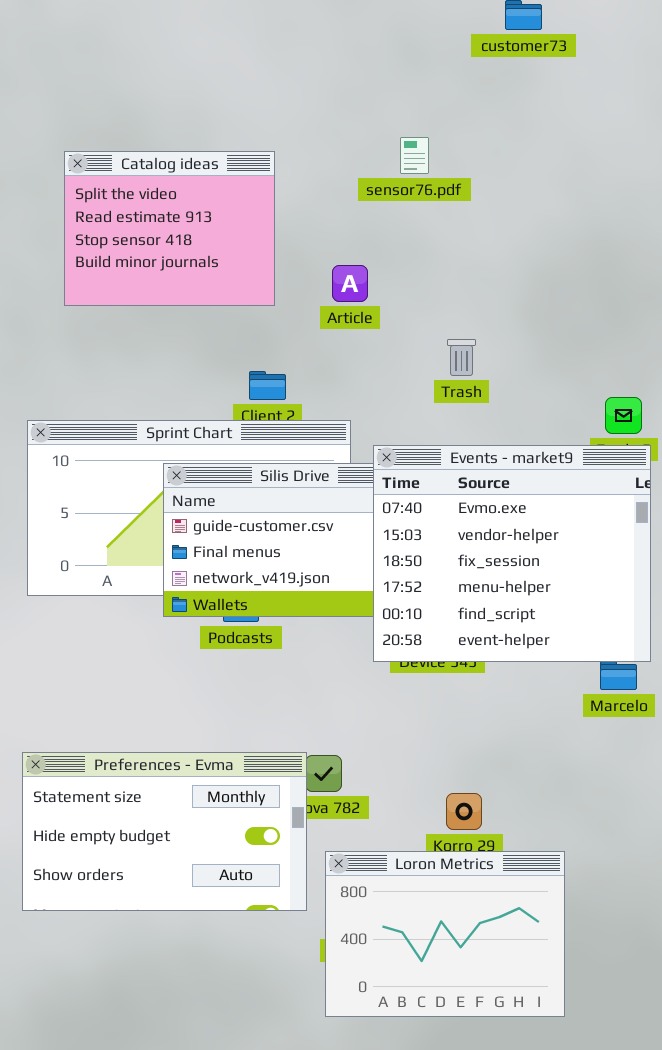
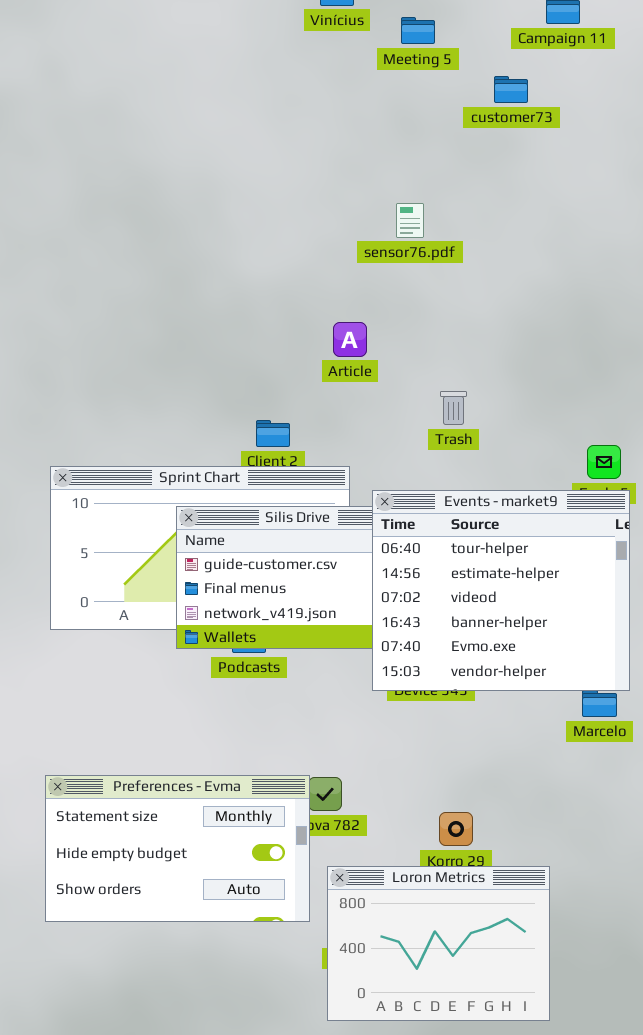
Catalog ideas: [64,151,275,306] -> none, closed
Events - market9: [373,445,651,662] -> [372,490,630,691], scrolled up 4 rows

